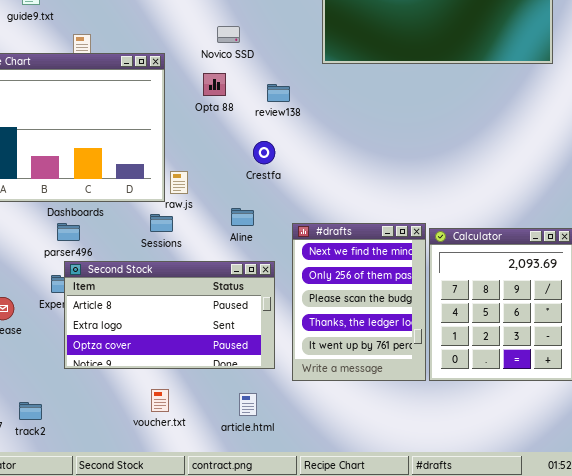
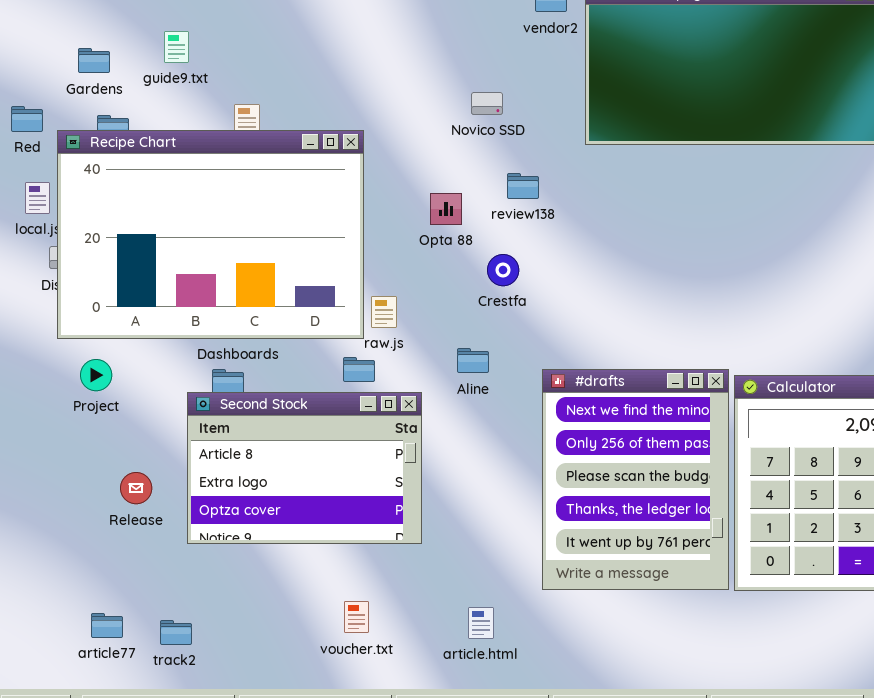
Novico SSD: [217,26,240,43] -> [471,92,503,115], moved
Opta 88: [203,73,226,96] -> [430,193,462,225], moved
Second Stock: [64,261,275,369] -> [187,392,422,544], moved, resized

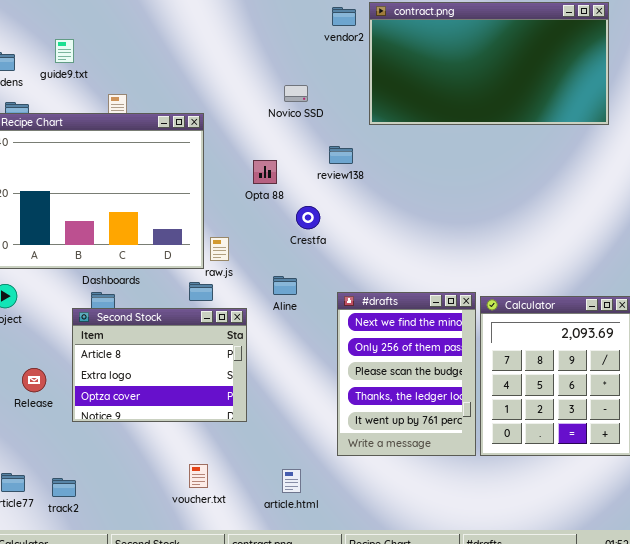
review138: [507,173,539,199] -> [329,146,353,164], moved

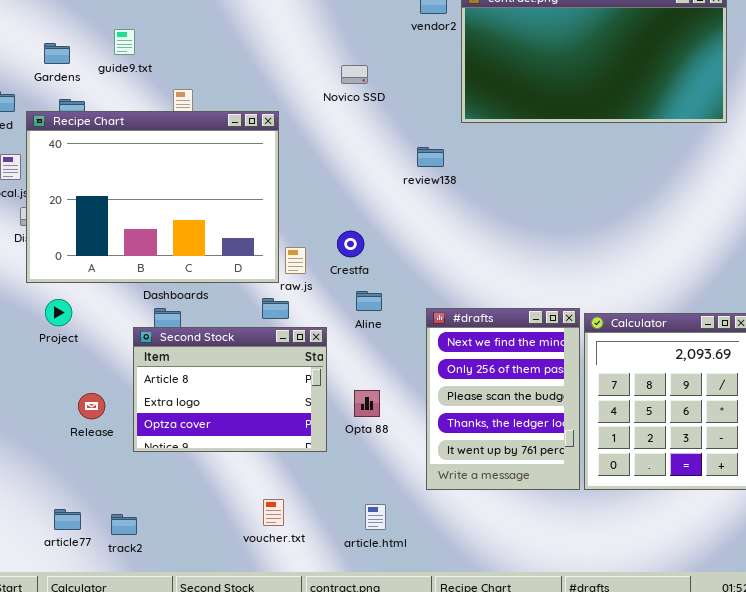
Novico SSD: [284,85,308,102] -> [341,65,368,84], moved
Opta 88: [253,160,277,184] -> [354,390,380,417], moved
Crestfa: [296,206,320,229] -> [337,231,364,257], moved

